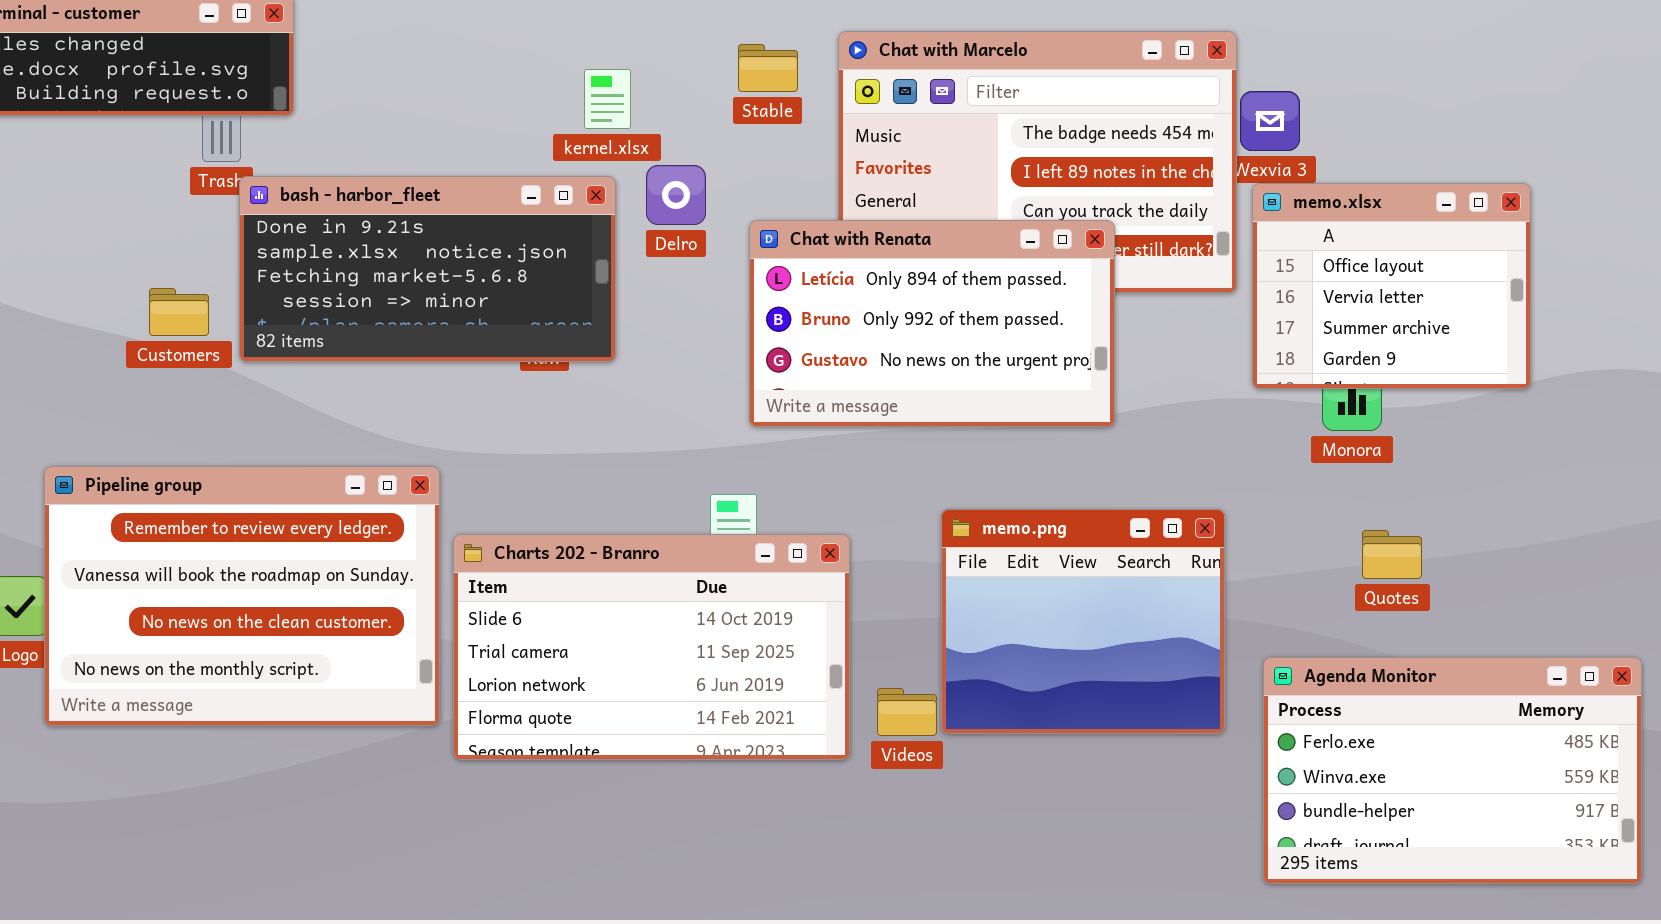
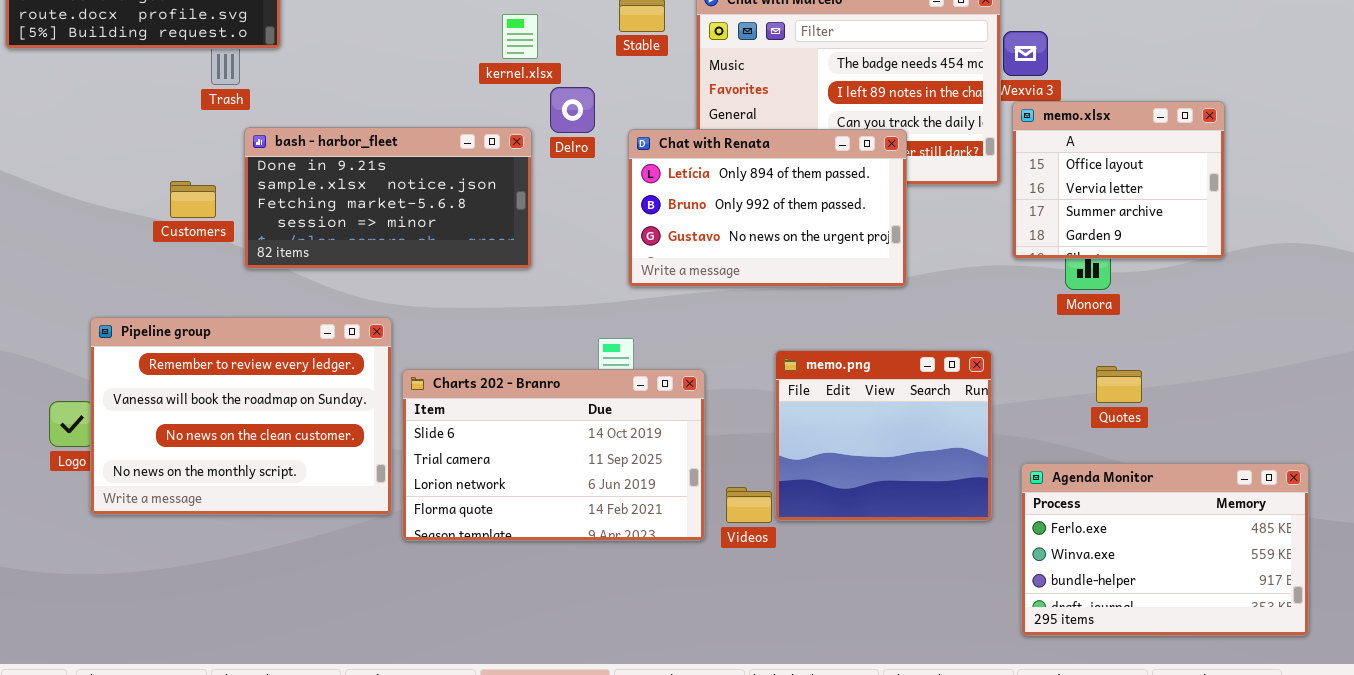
bash - harbor_fleet: [239,176,616,362] -> [244,127,532,269], moved

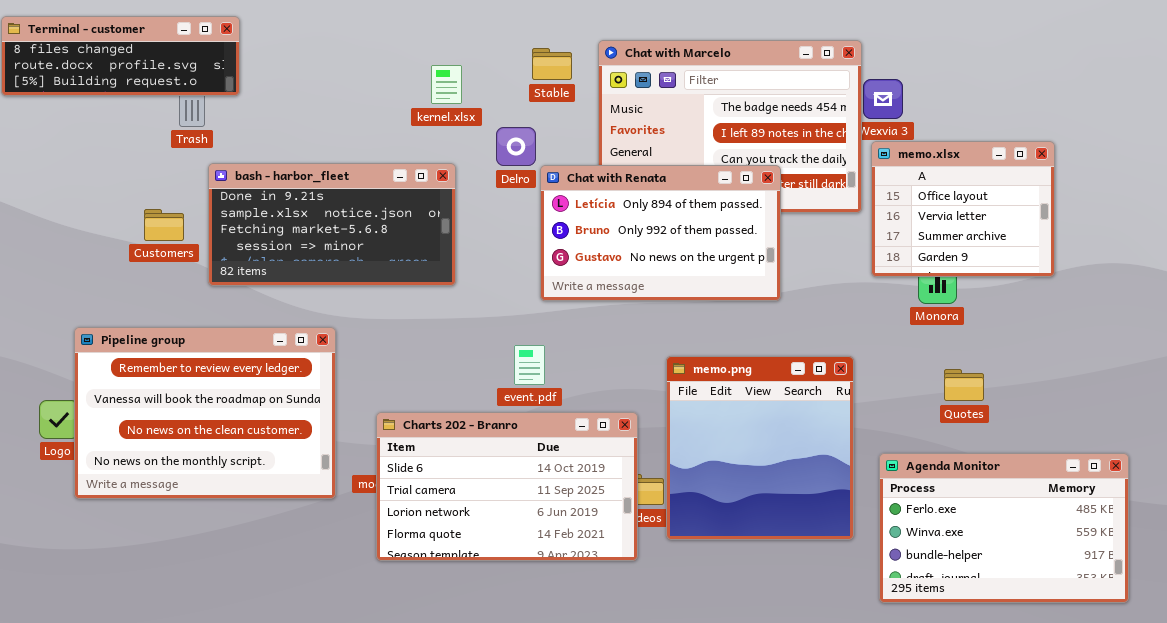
Delro: [550,87,595,133] -> [496,127,536,166], moved
memo.png: [775,350,992,521] -> [666,356,854,540], resized
Charts 202 - Branro: [402,369,705,541] -> [376,412,638,561], moved

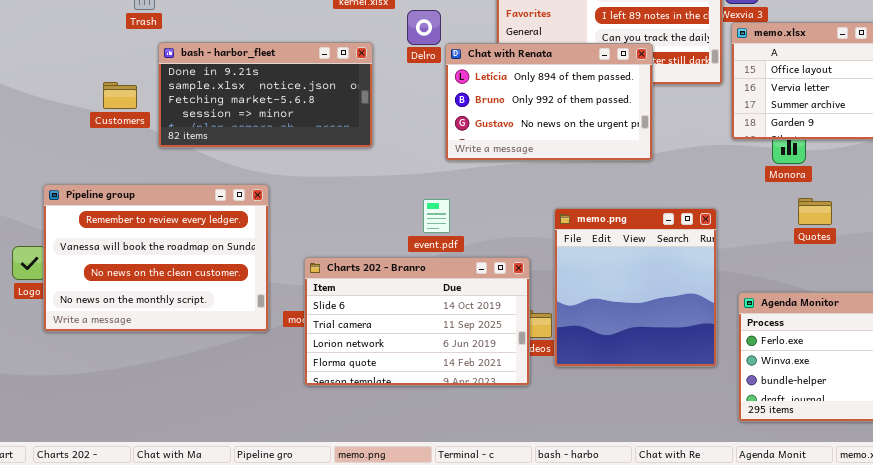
Quotes: [944,369,984,401] -> [798,198,832,225], moved

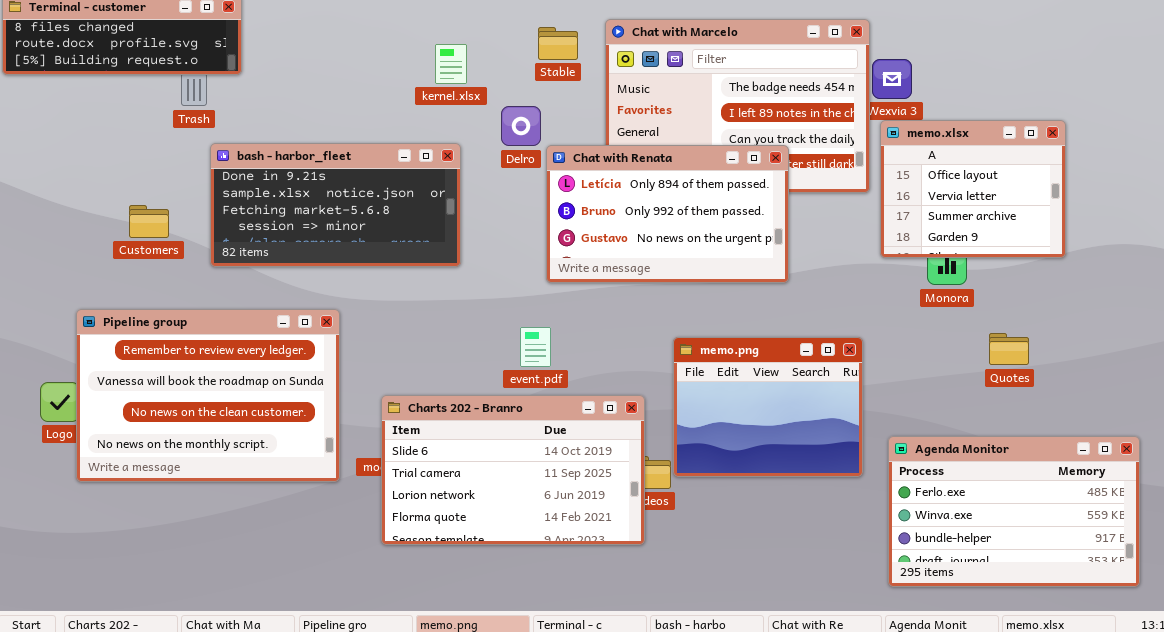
Customers: [103,82,137,109] -> [129,205,169,238], moved
Quotes: [798,198,832,225] -> [989,333,1029,365], moved
memo.png: [554,208,717,367] -> [673,337,863,477], resized

